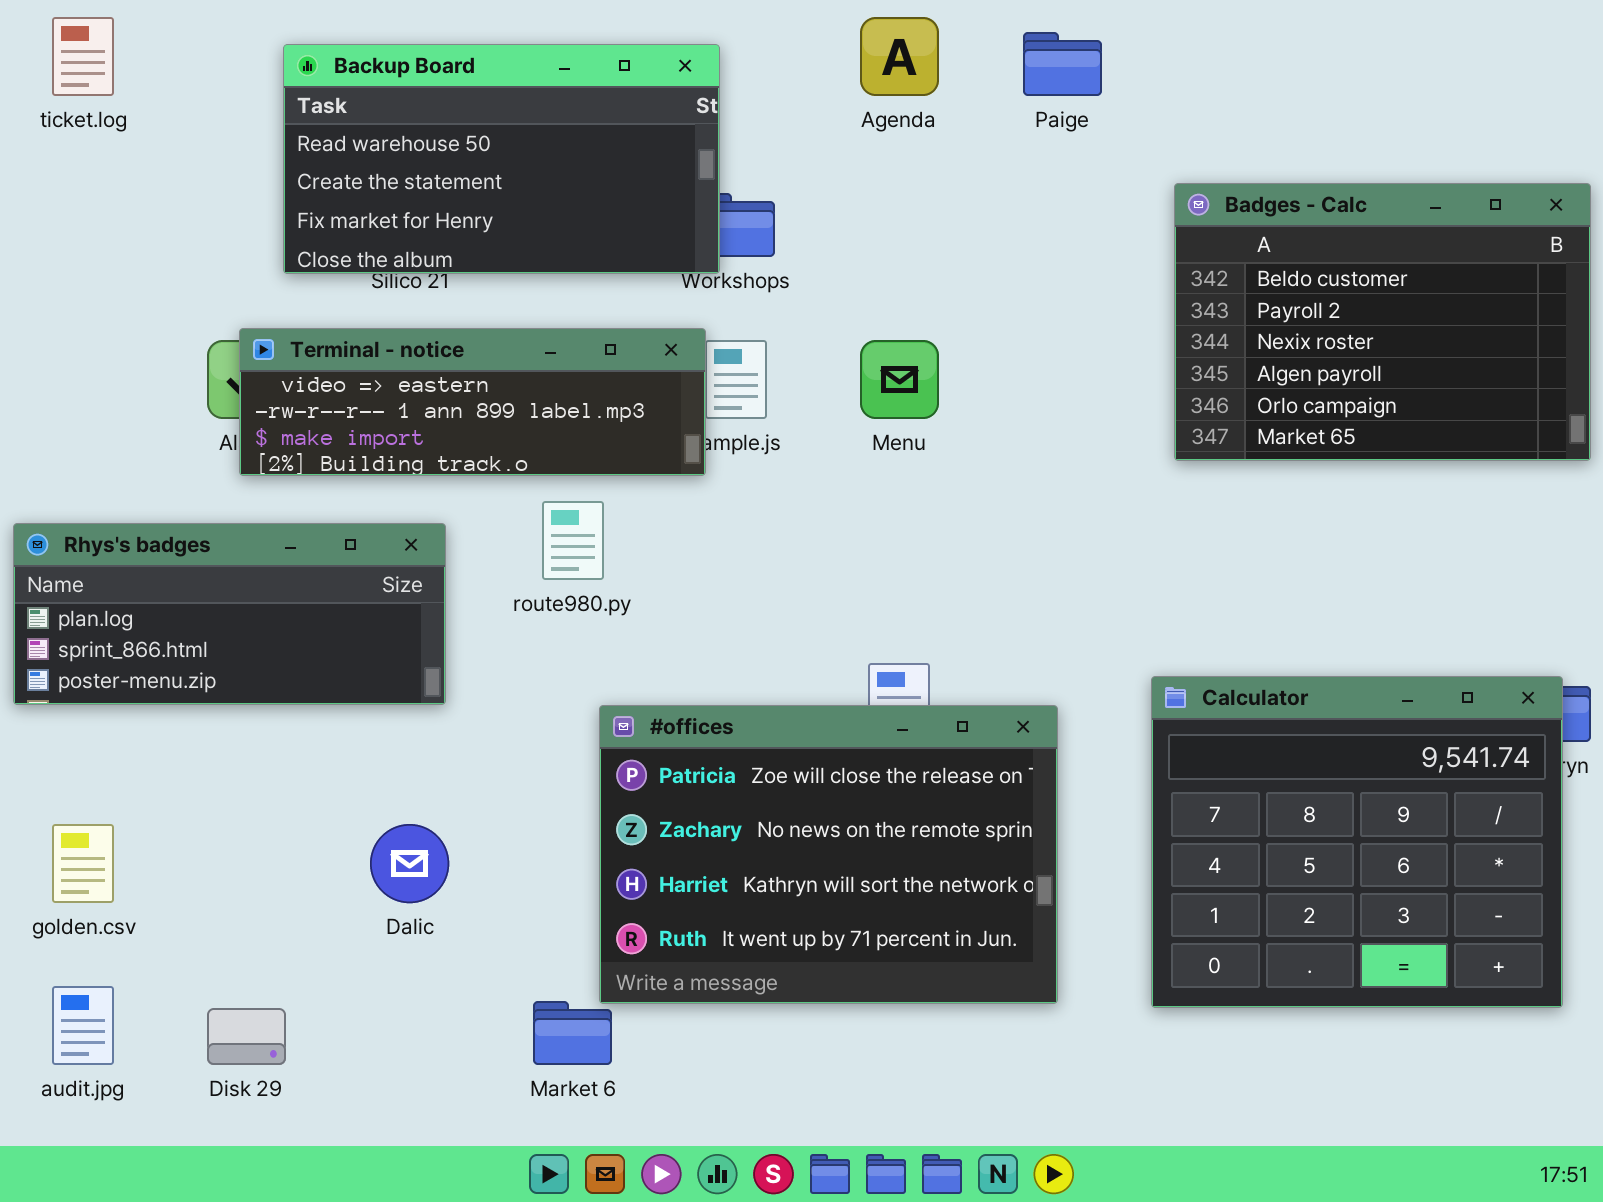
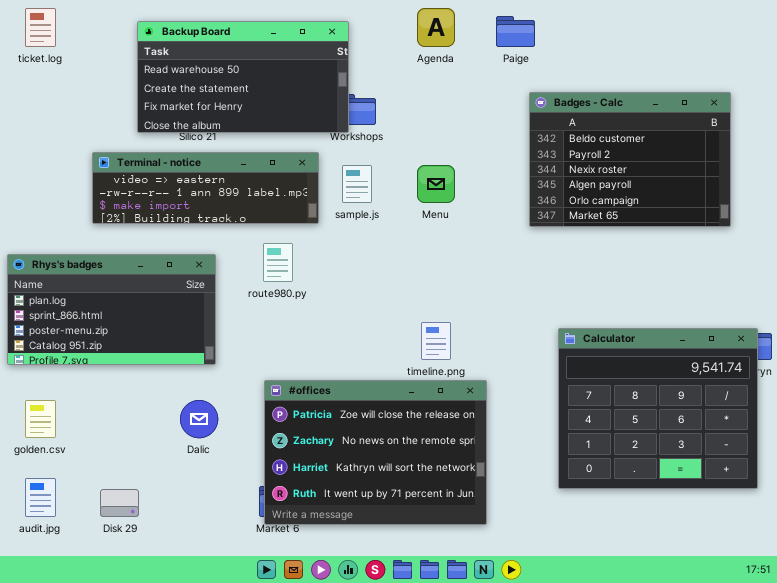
Badges - Calc: [1174,183,1591,461] -> [529,92,731,227], moved
Terminal - notice: [239,328,706,476] -> [92,152,319,224], moved
Rhys's badges: [13,523,446,705] -> [7,254,216,365], resized
#offices: [599,705,1058,1004] -> [264,380,487,525], moved

